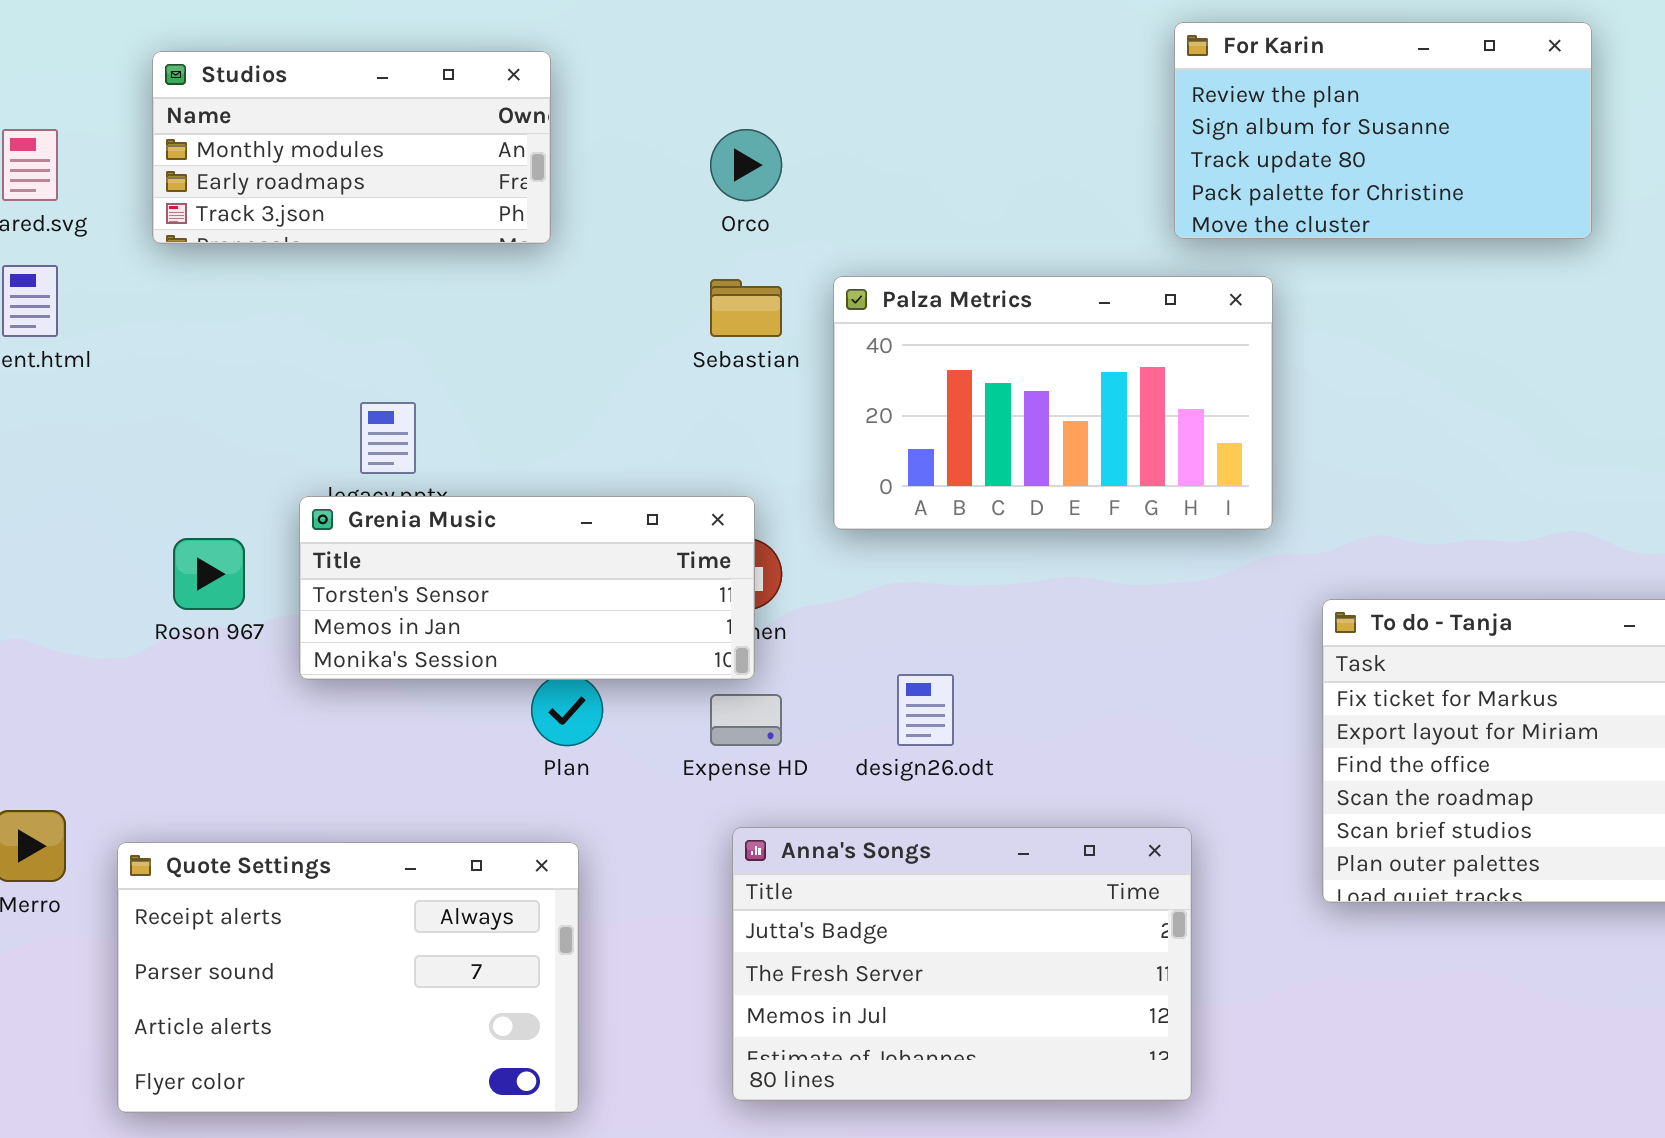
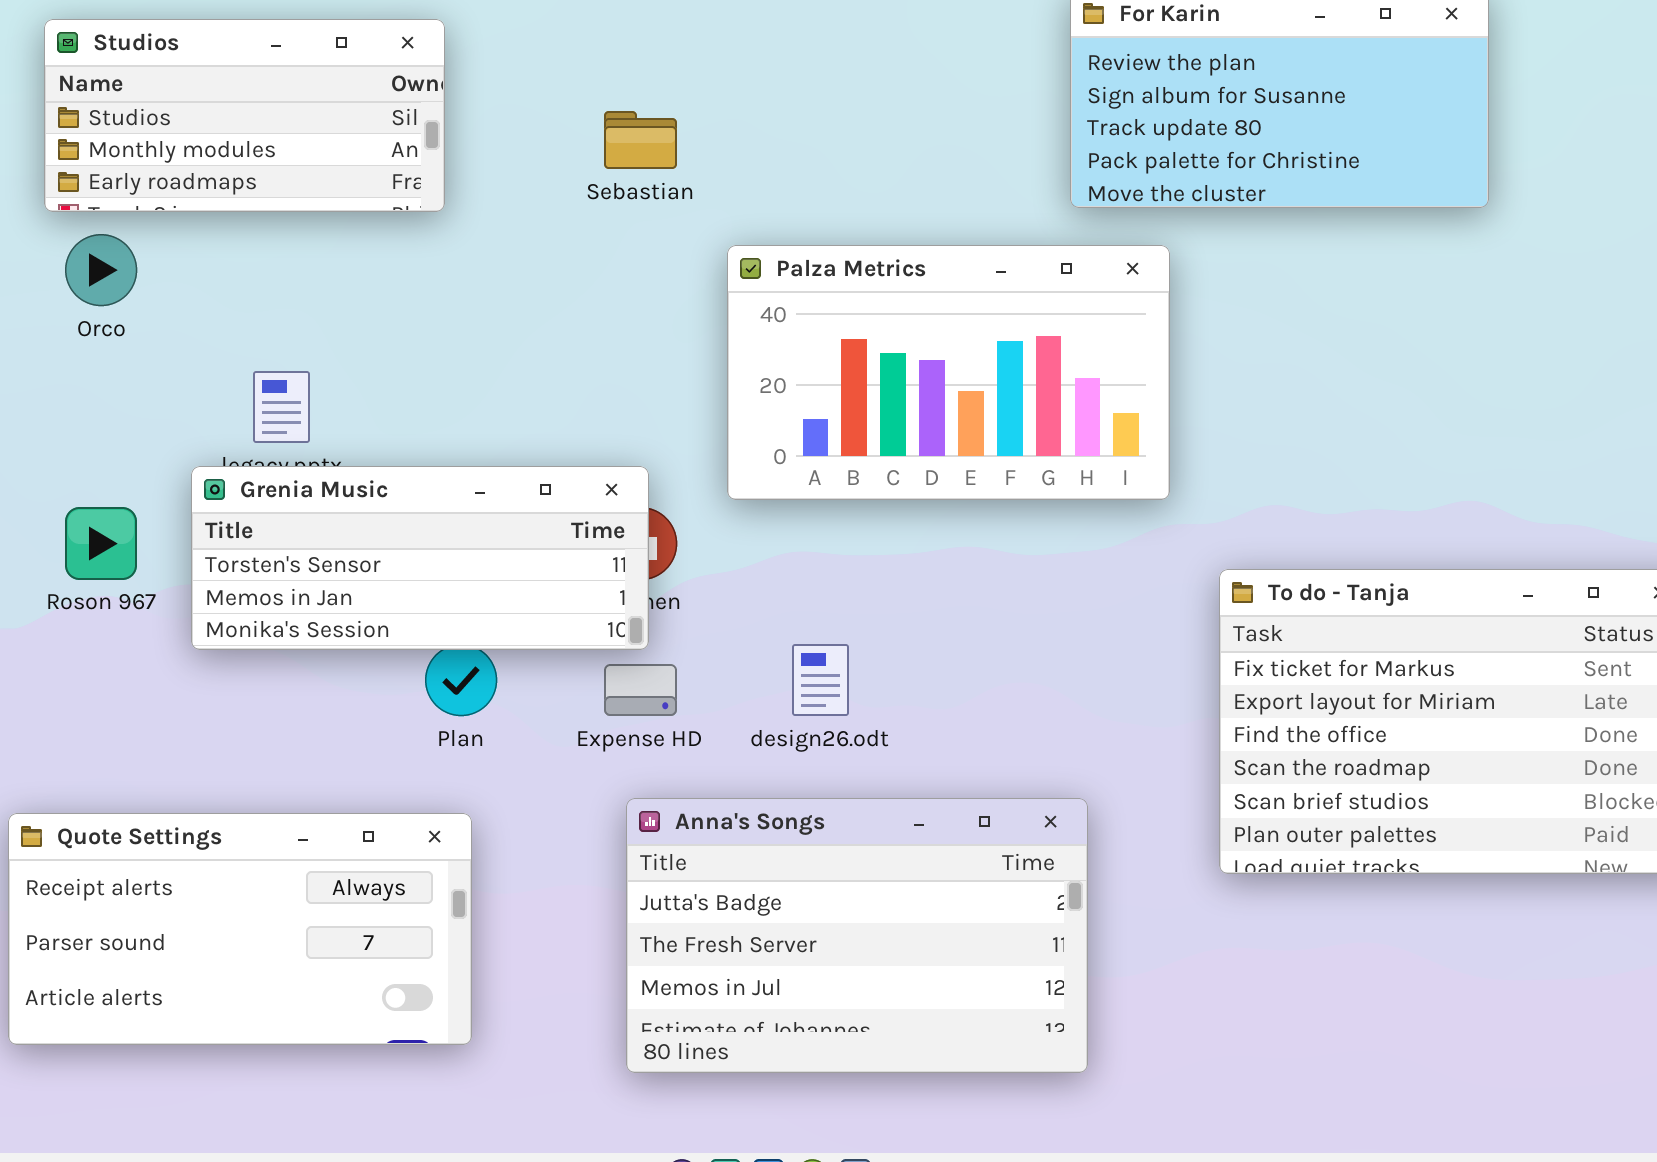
Studios: [152,51,551,244] -> [44,19,445,212], scrolled up 1 row
Orco: [710,129,782,201] -> [65,234,137,306], moved
Sebastian: [710,279,782,337] -> [604,111,677,169], moved
Quote Settings: [117,842,579,1113] -> [8,813,472,1045], resized

